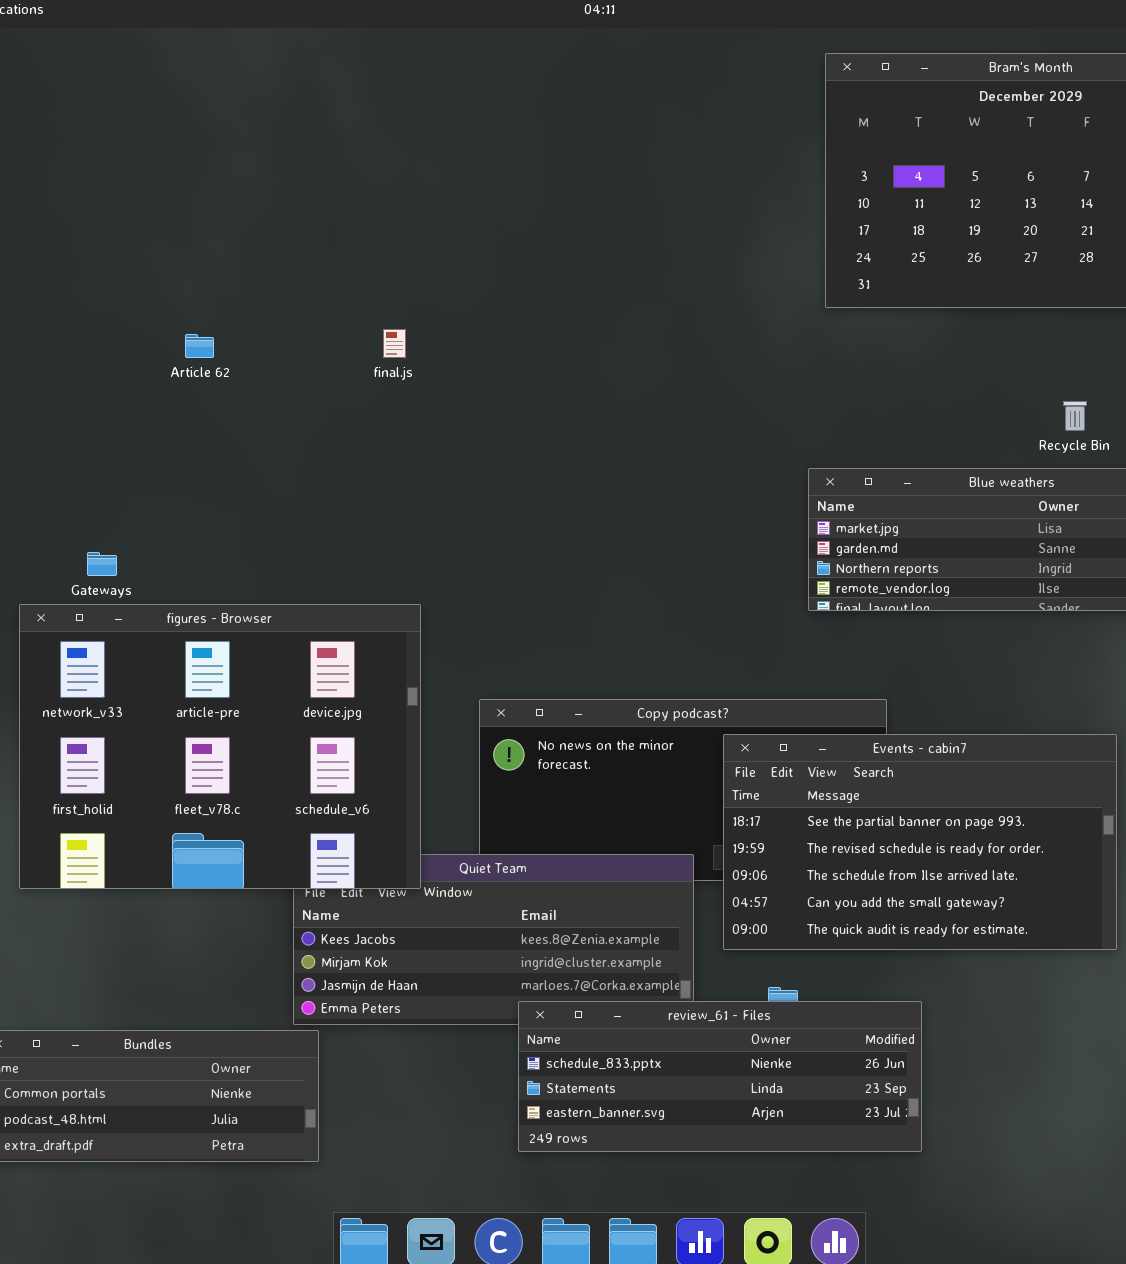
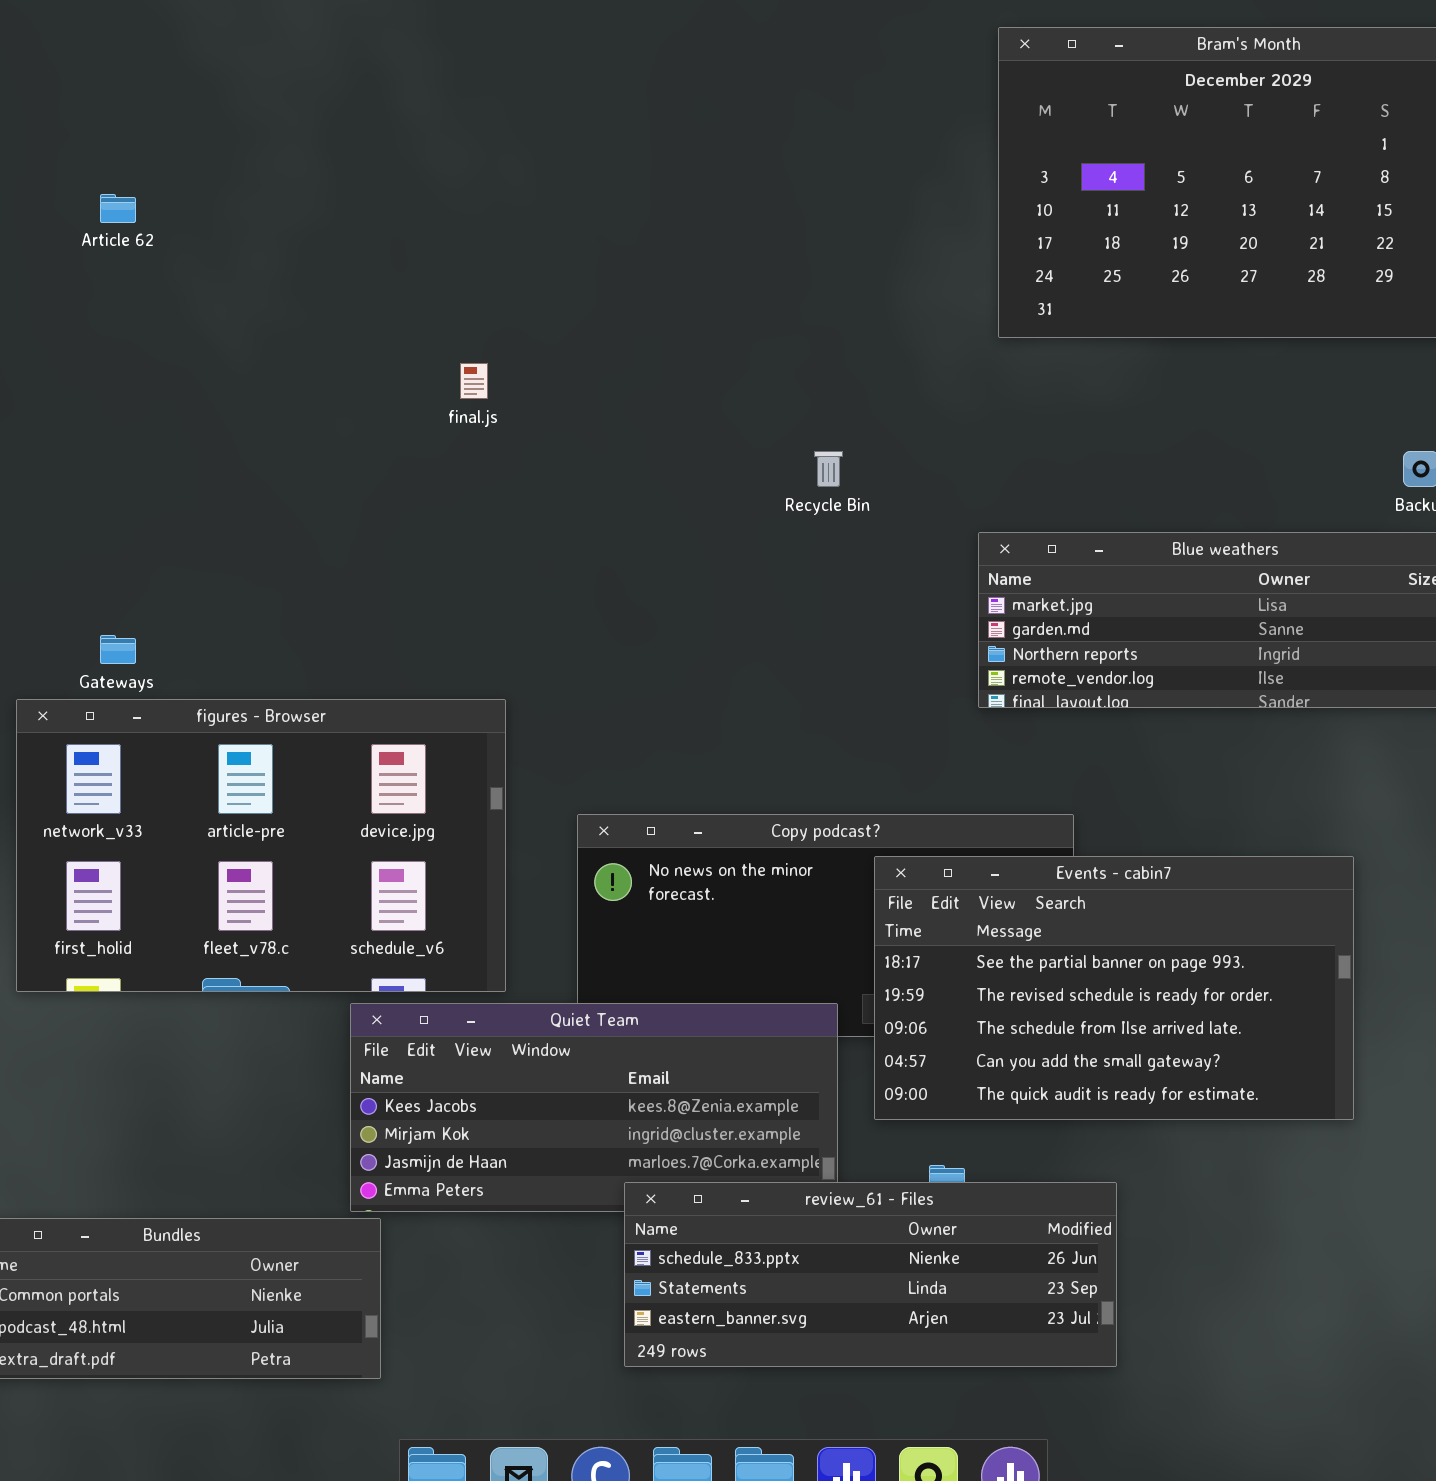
Article 62: [185,334,214,358] -> [100,194,136,223], moved
Recycle Bin: [1063,401,1087,431] -> [814,451,843,487], moved
figures - Browser: [19,604,421,889] -> [16,699,506,992], resized

